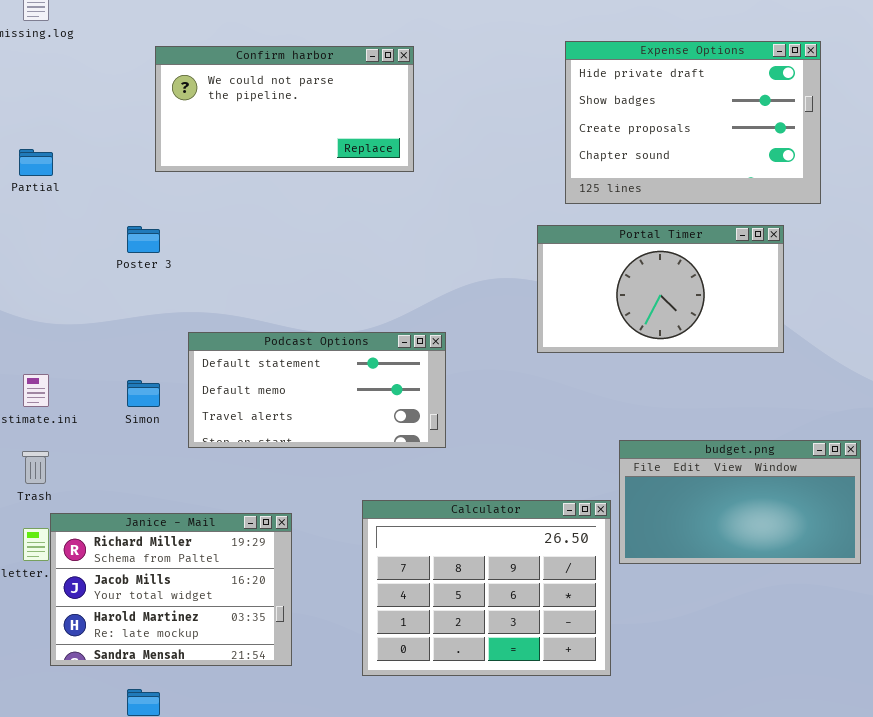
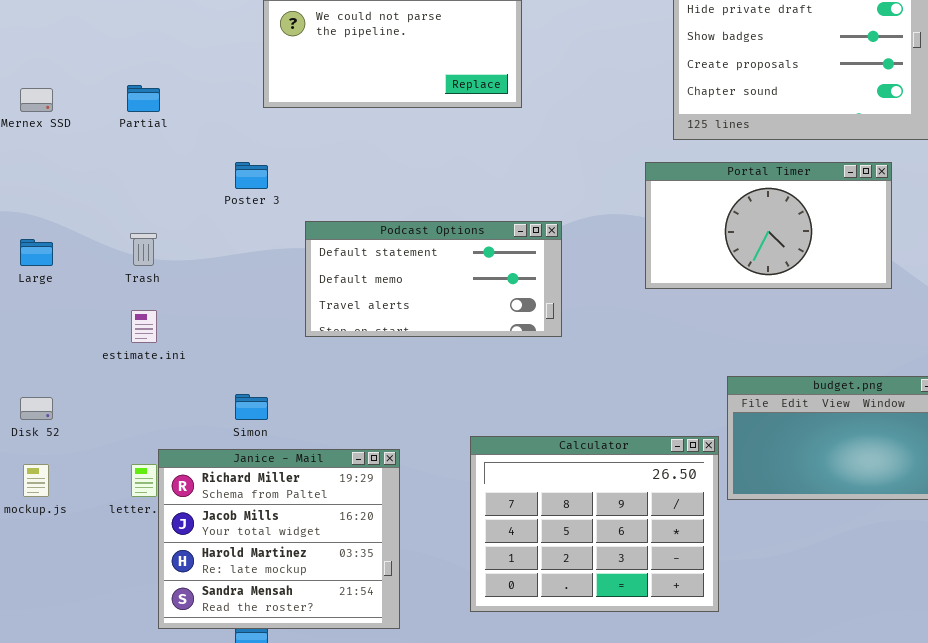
Podcast Options: [188,332,446,448] -> [305,221,562,337], moved
Simon: [127,380,160,407] -> [235,394,268,420], moved
Trash: [22,451,49,484] -> [130,233,157,266], moved
Janice - Mail: [50,513,292,666] -> [158,449,400,629], resized

